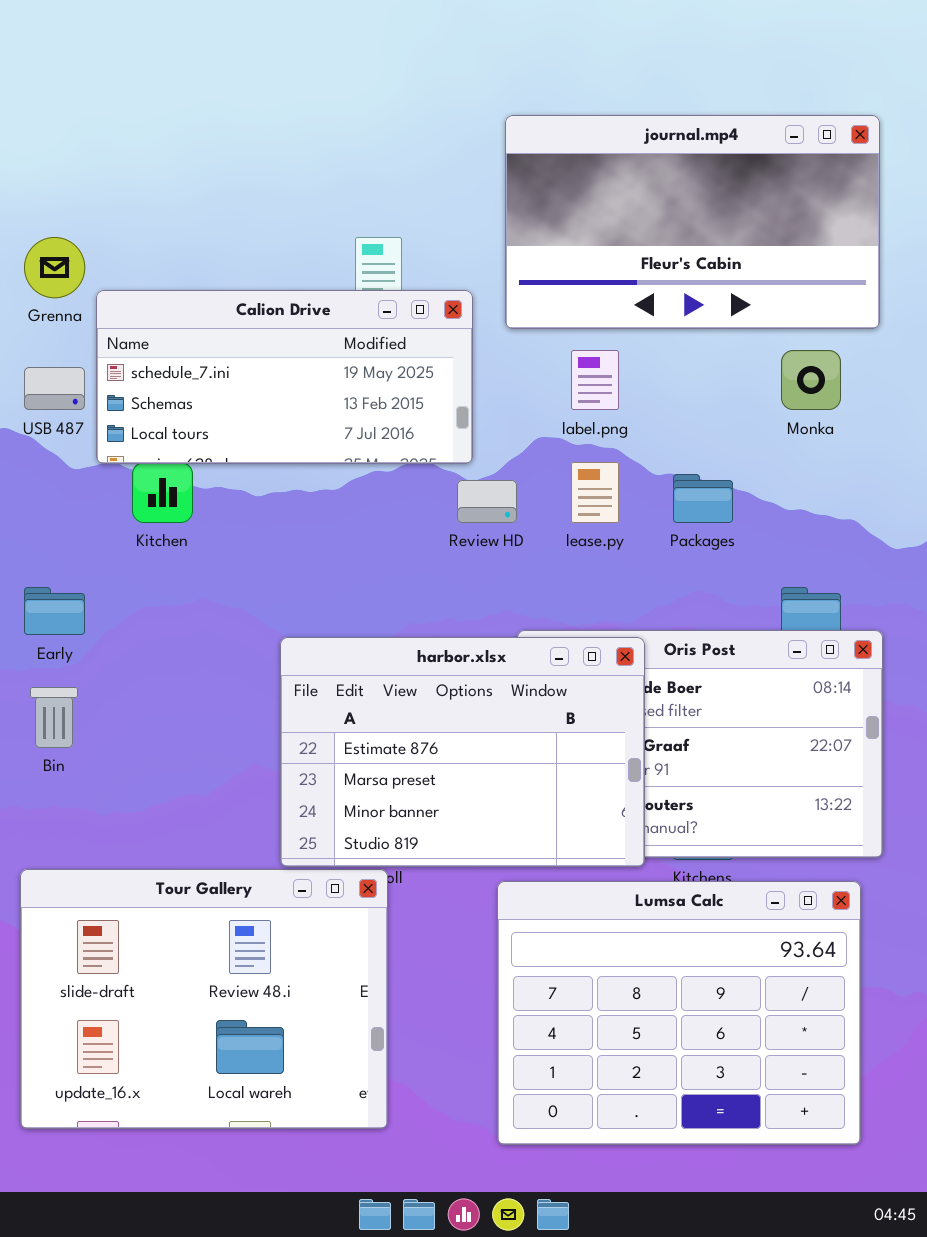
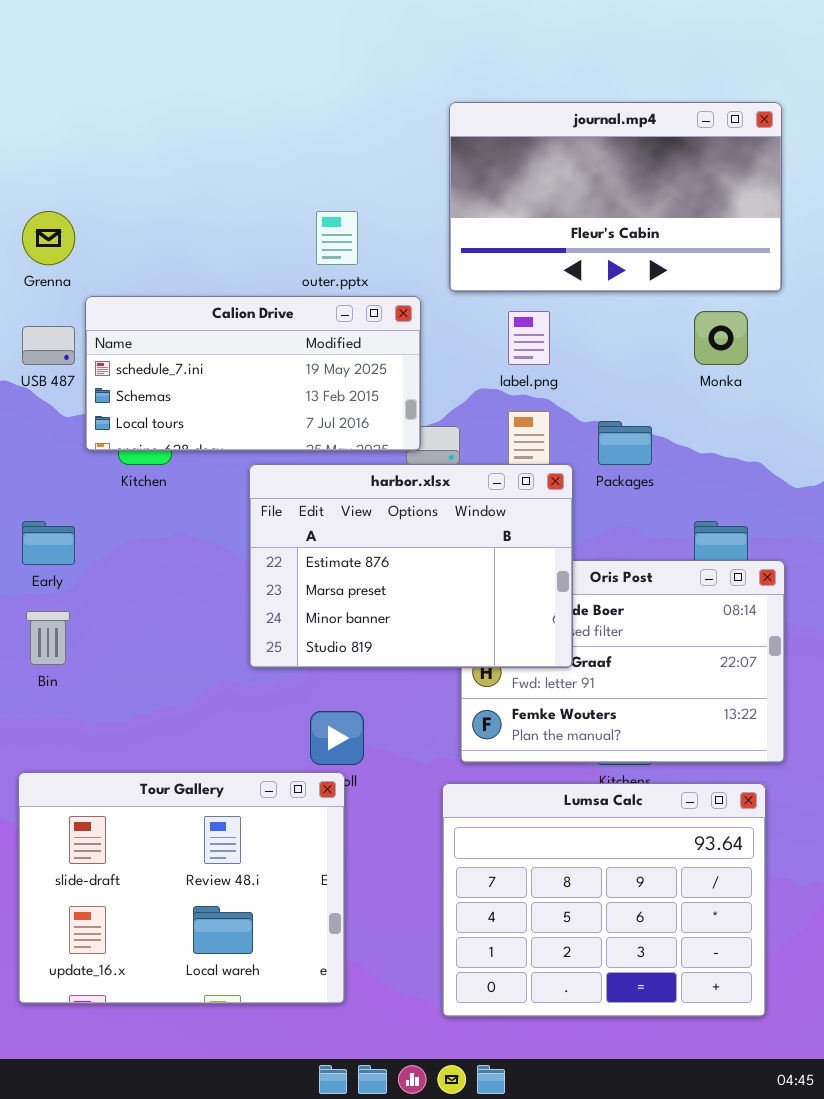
Calion Drive: [96,290,473,464] -> [85,296,421,451], moved
harbor.xlsx: [280,637,645,867] -> [249,464,573,668], moved

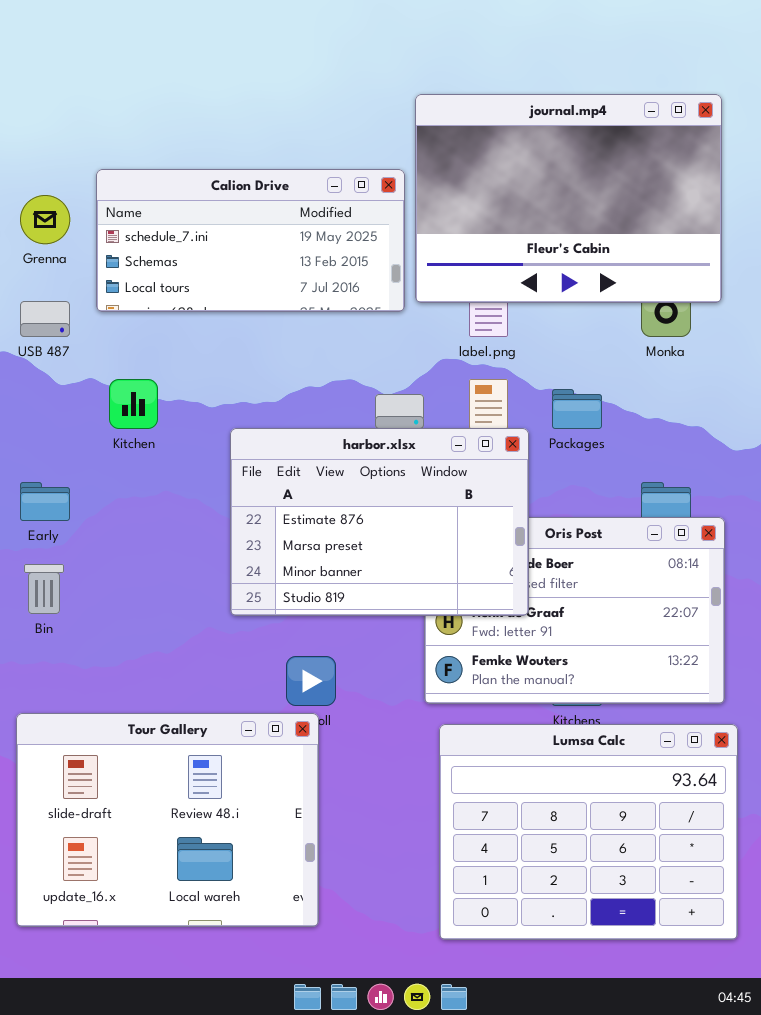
journal.mp4: [449,102,782,292] -> [415,94,722,303], resized
Calion Drive: [85,296,421,451] -> [96,169,405,312], moved
Lumsa Calc: [442,783,766,1017] -> [439,724,738,940], moved

